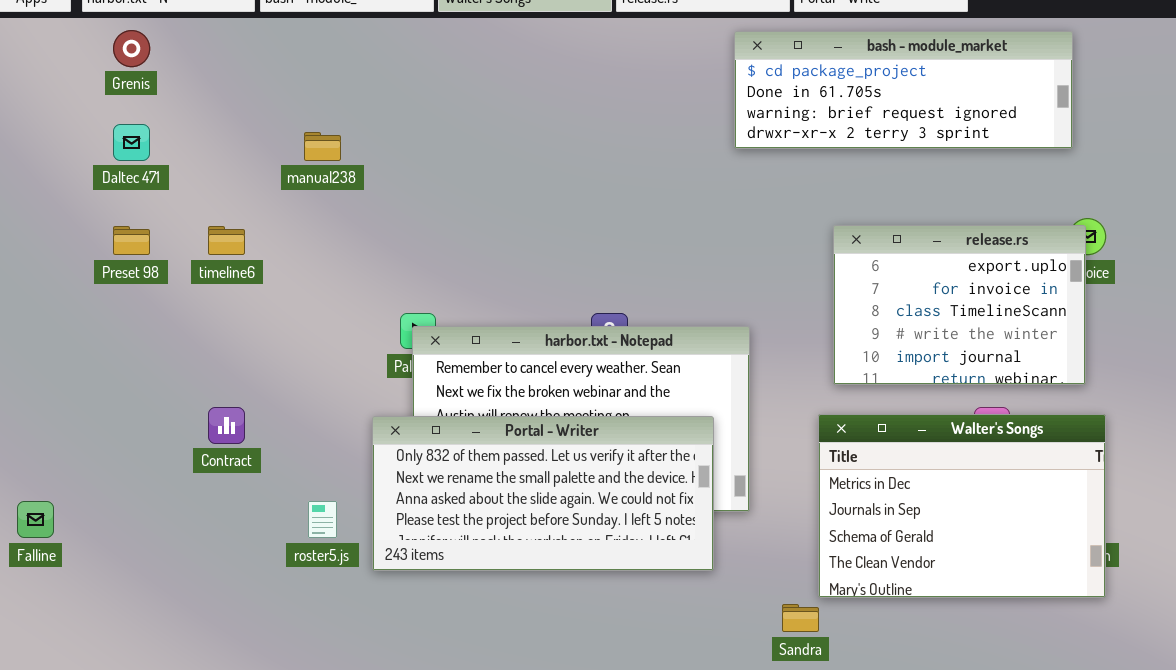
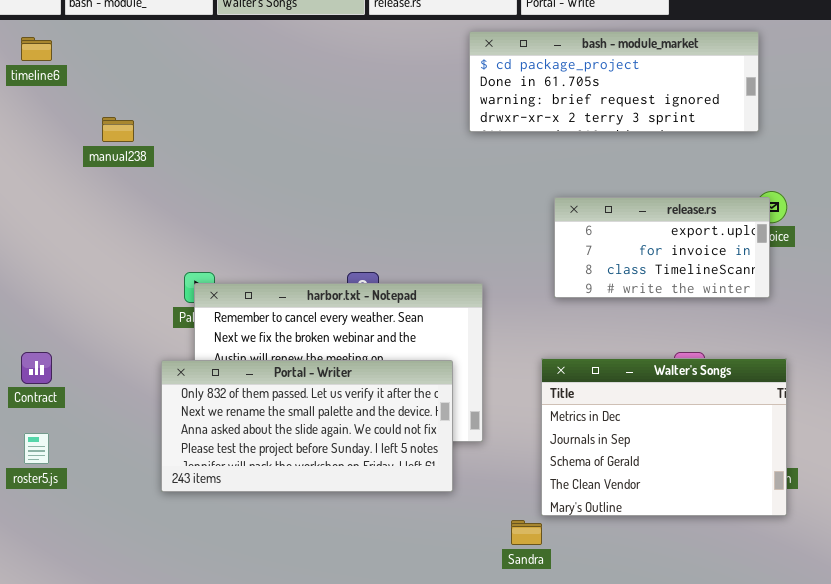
release.rs: [833,225,1086,385] -> [554,197,770,298], resized
timeline6: [208,226,245,255] -> [21,37,52,61], moved
roster5.js: [308,501,337,538] -> [24,433,49,464], moved

